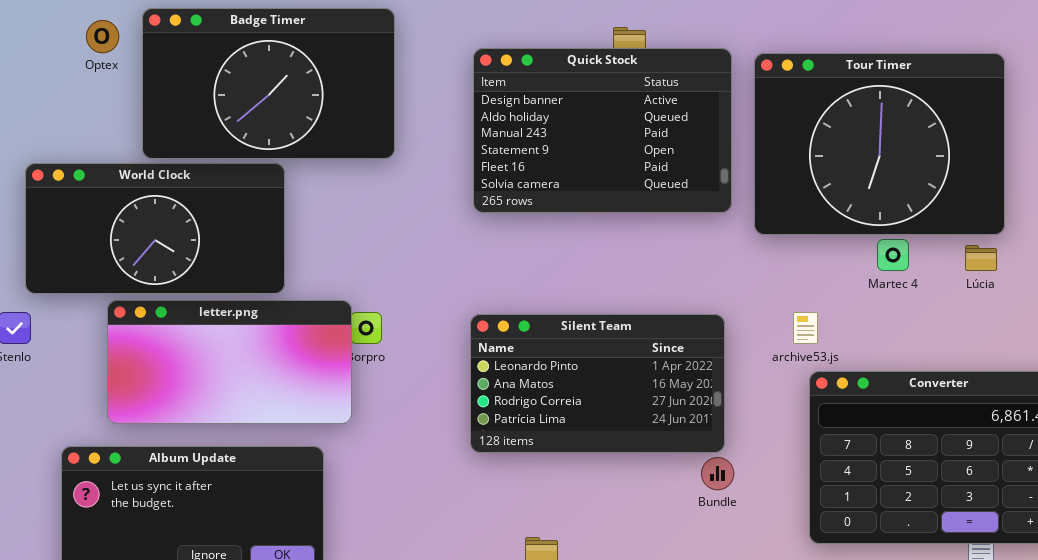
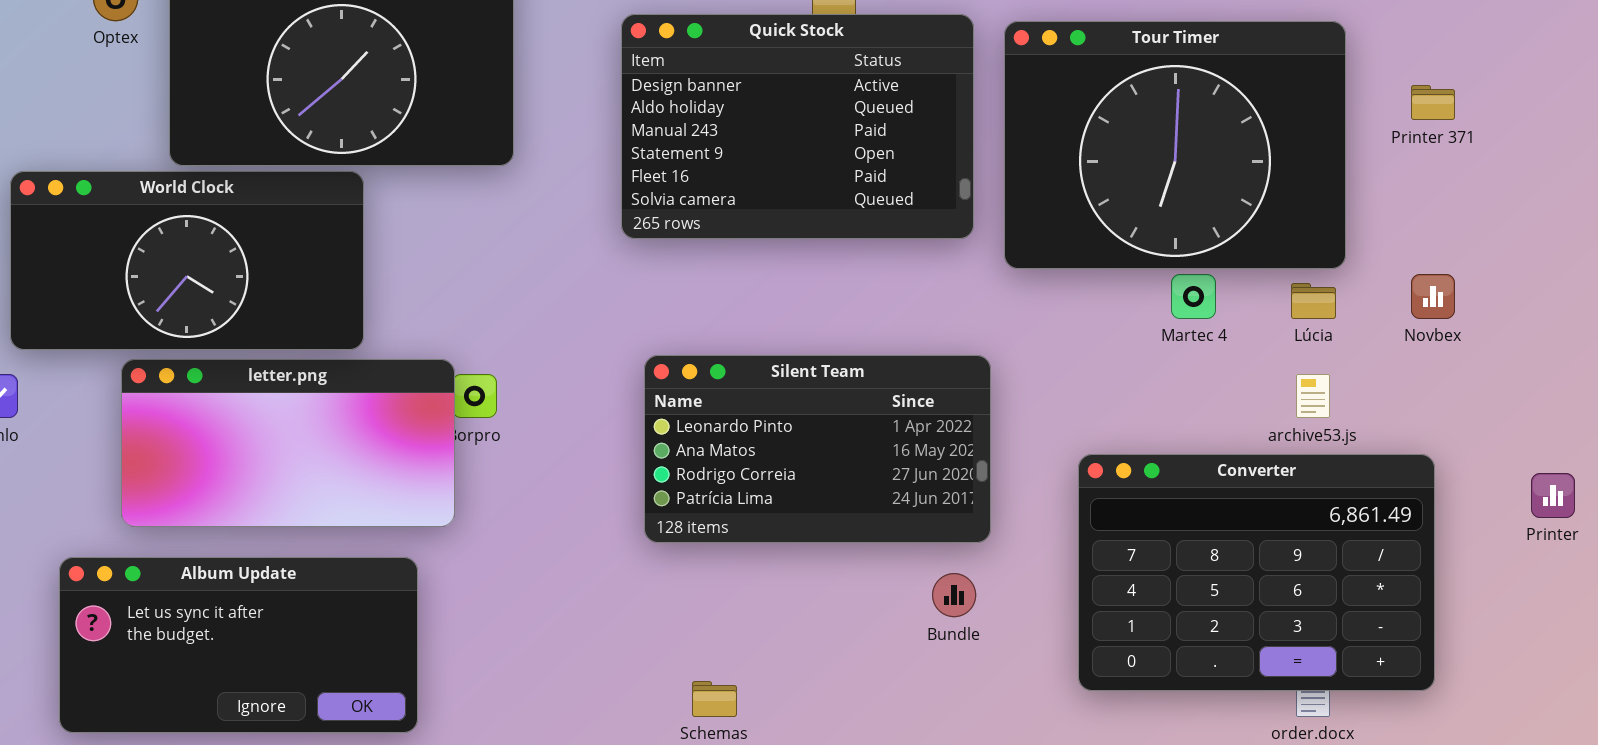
archive53.js: [793,312,818,344] -> [1296,374,1330,418], moved
Silent Team: [470,314,725,453] -> [644,355,991,543], moved

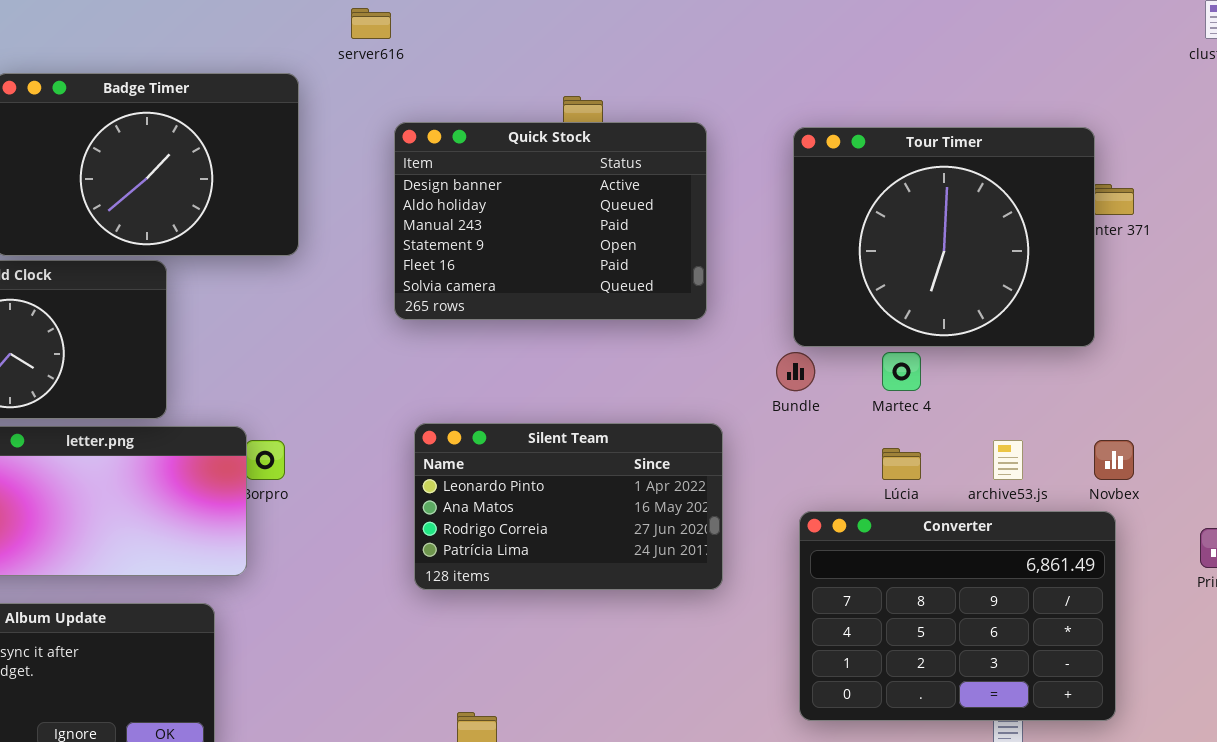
Tour Timer: [1004,21,1346,269] -> [793,127,1095,347], moved
Novbex: [1411,274,1455,319] -> [1094,440,1134,480], moved
Lúcia: [1291,283,1336,319] -> [882,448,921,480], moved
Bundle: [932,573,976,617] -> [776,352,815,391], moved

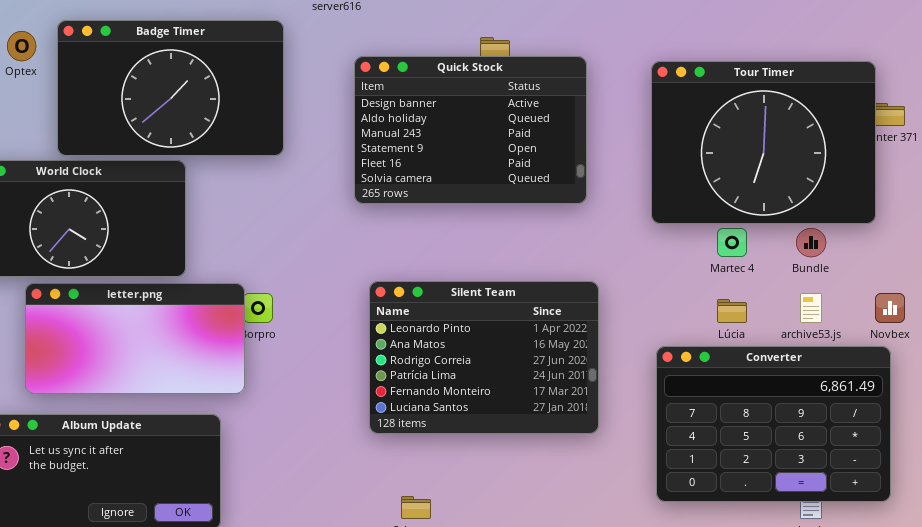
Bundle: [776,352,815,391] -> [796,228,826,257], moved
Silent Team: [414,423,723,590] -> [369,281,599,434], resized

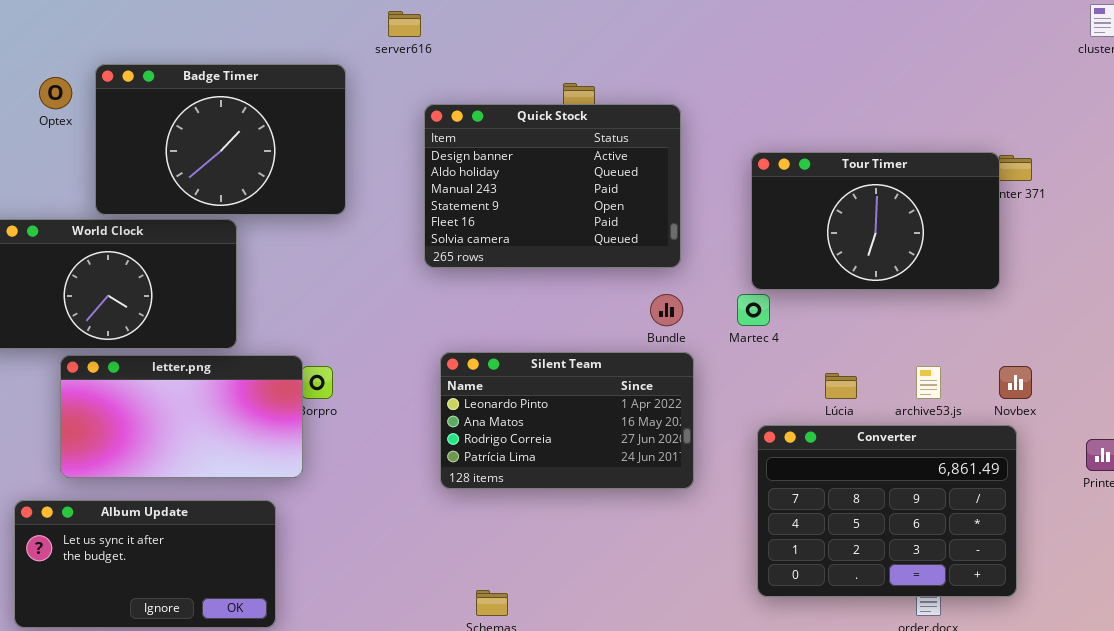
Tour Timer: [651,61,876,224] -> [751,152,1000,290], resized
Martec 4: [717,228,747,257] -> [737,294,770,326], moved
Bundle: [796,228,826,257] -> [650,294,683,326], moved
Silent Team: [369,281,599,434] -> [440,352,694,489], resized

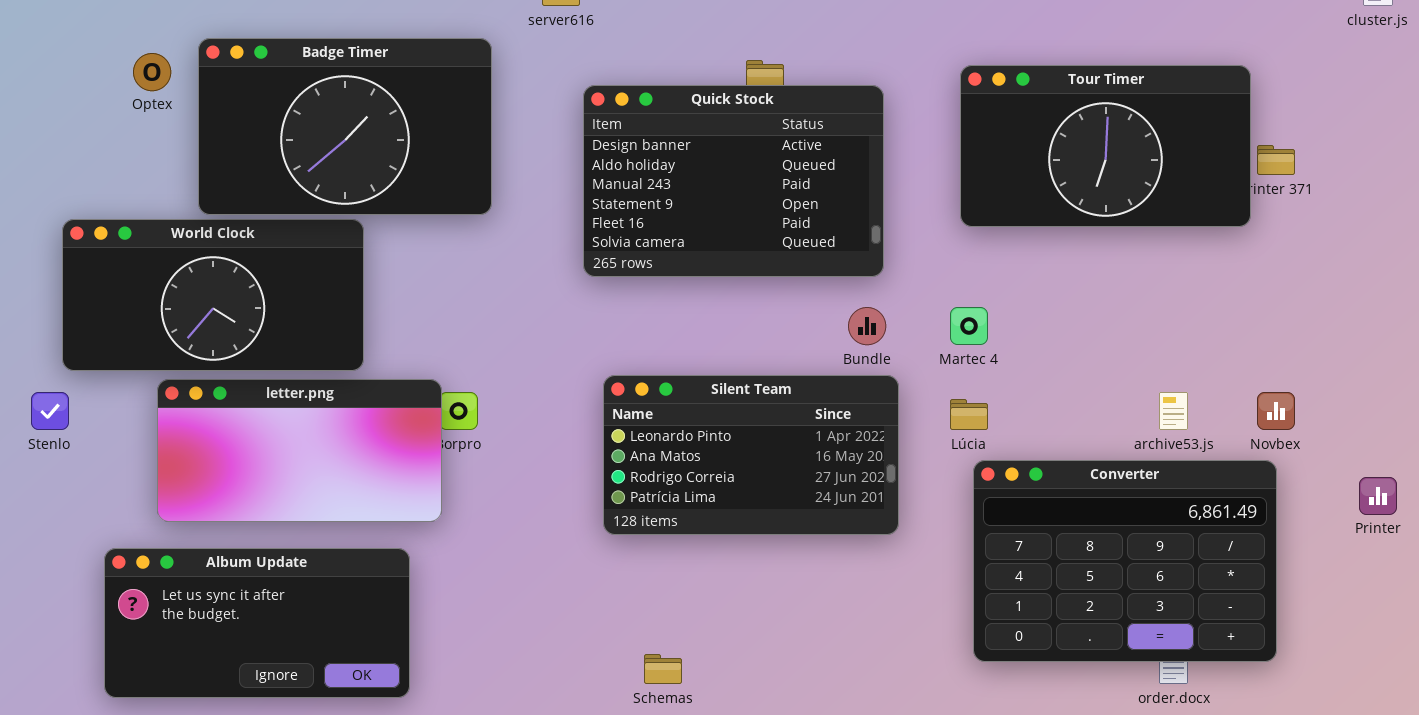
Tour Timer: [751,152,1000,290] -> [960,65,1251,227], moved
Lúcia: [825,373,857,399] -> [950,399,988,430], moved

